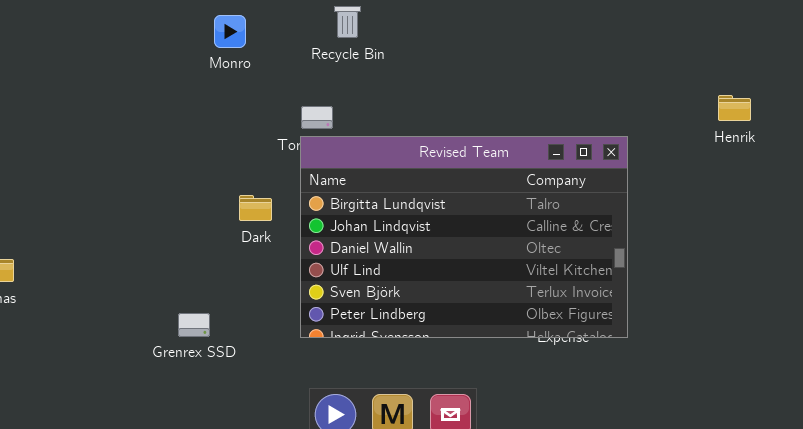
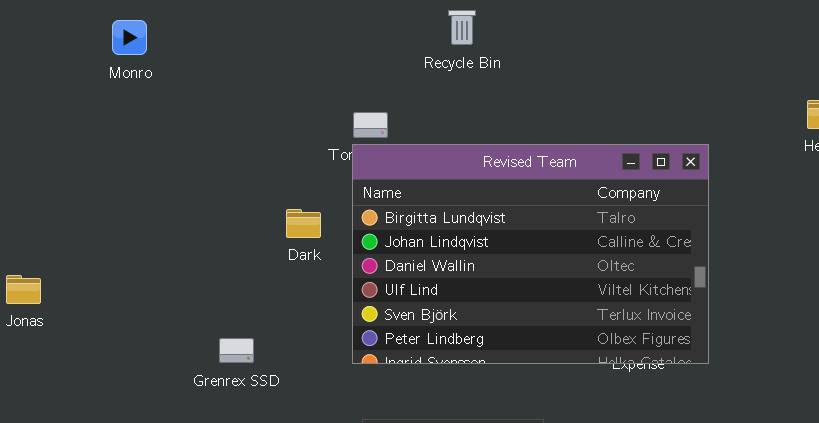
Recycle Bin: [334,6,361,38] -> [448,10,476,45], moved
Monro: [214,15,246,48] -> [112,20,147,55], moved

